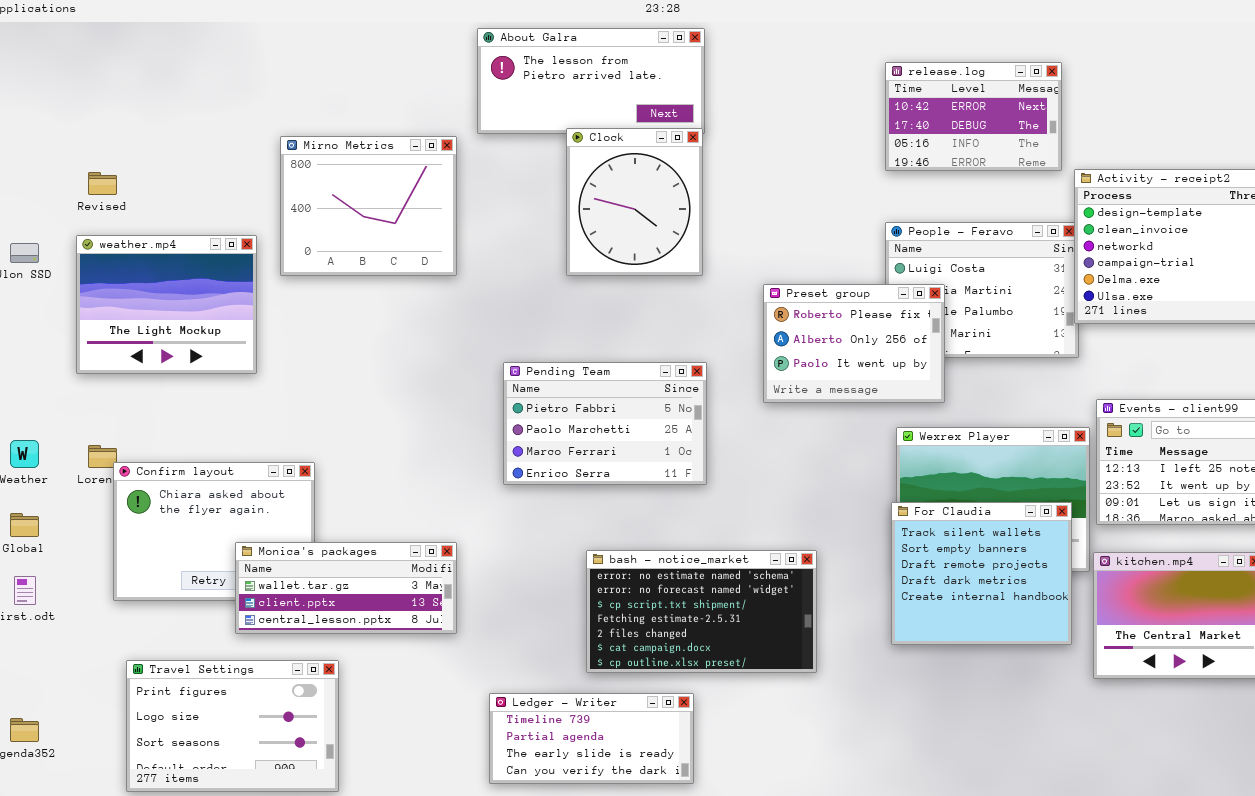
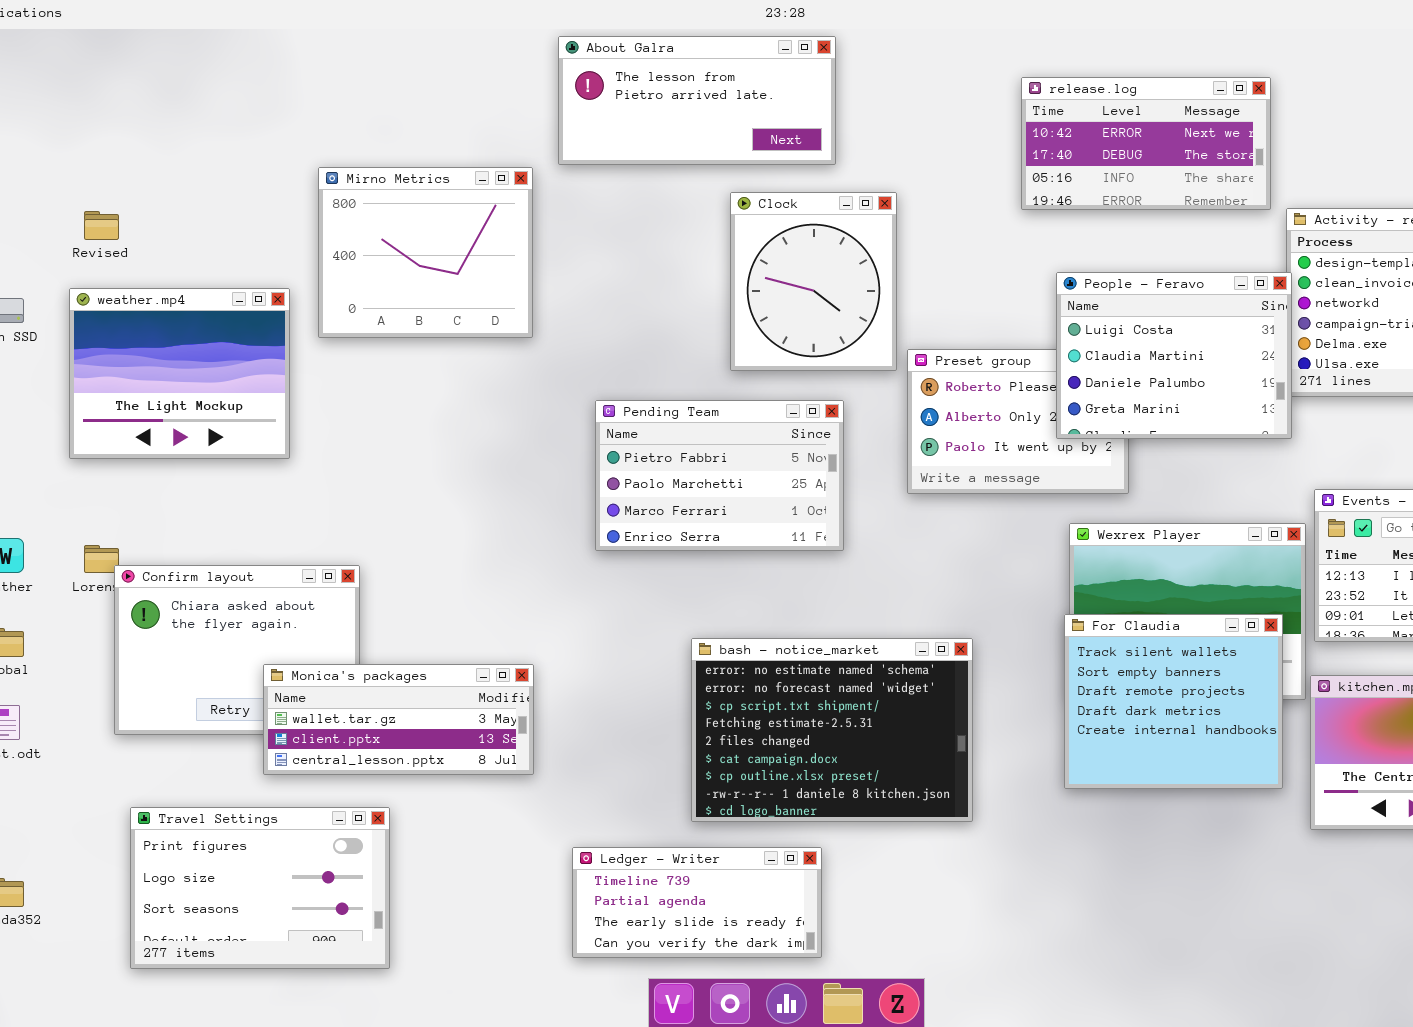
release.log: [885,62,1062,171] -> [1021,77,1271,210], resized
Clock: [566,128,703,276] -> [730,192,897,371], moved
People - Feravo: [885,222,1079,358] -> [1056,272,1292,439], raised
Pending Team: [503,362,707,485] -> [595,400,844,551], moved
bash - notice_market: [586,550,817,673] -> [691,638,973,822], resized

